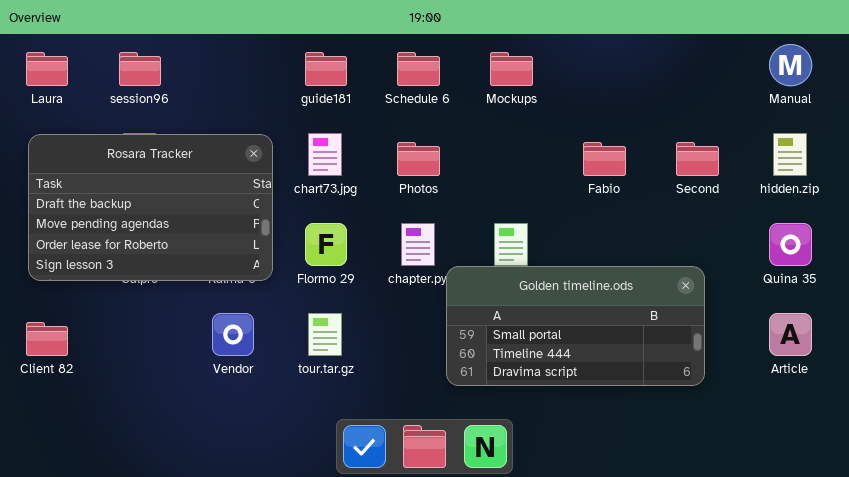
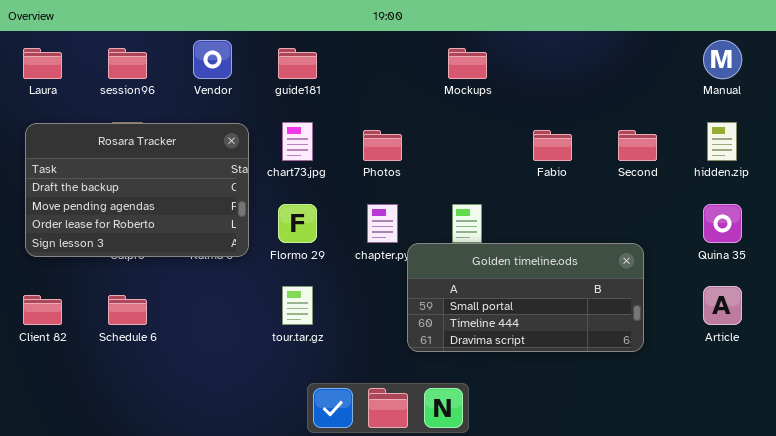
Schedule 6: [397,52,440,86] -> [108,295,147,325], moved
Vendor: [212,313,254,356] -> [193,40,232,79], moved

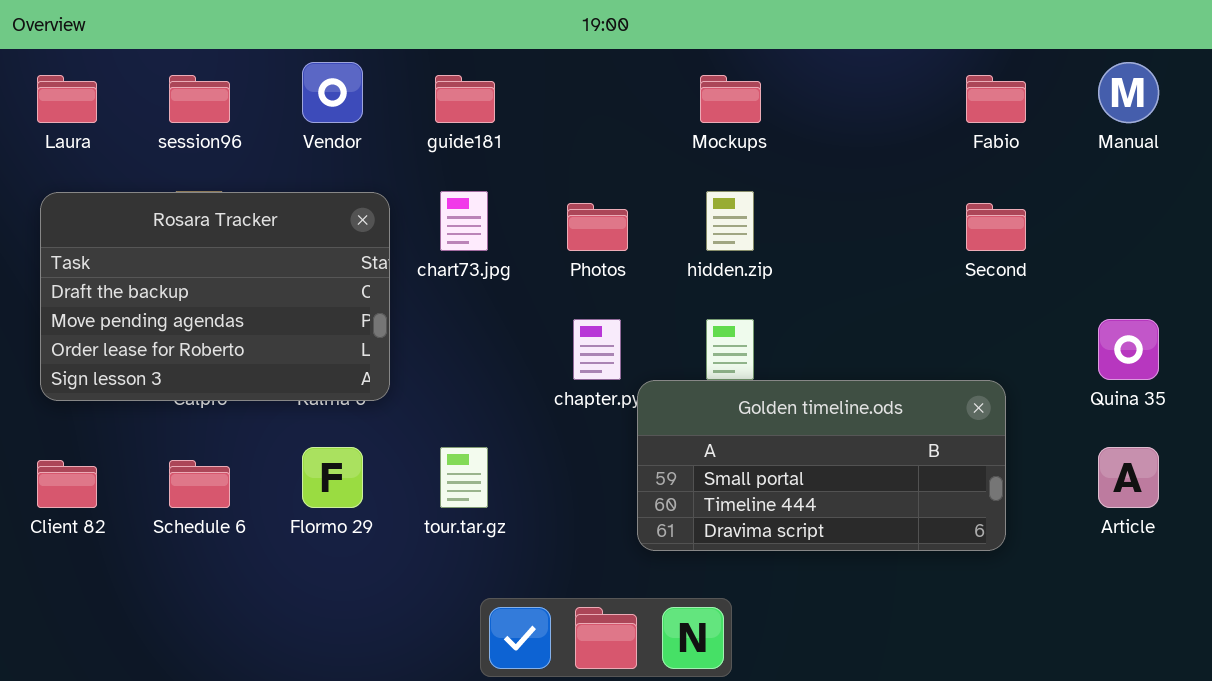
hidden.zip: [707,122,737,161] -> [706,191,754,251], moved
Fabio: [533,130,572,161] -> [966,75,1026,123], moved
Flormo 29: [278,204,317,243] -> [302,447,363,508], moved

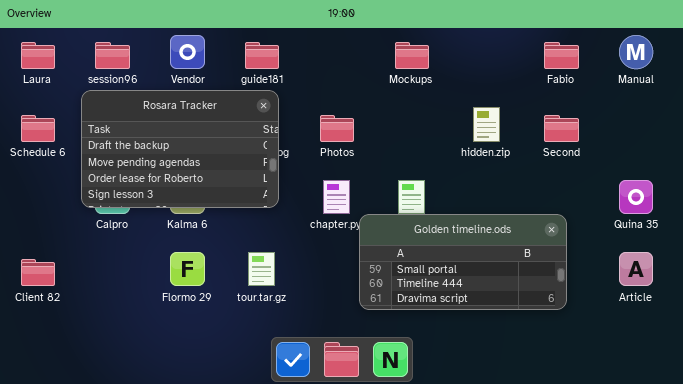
hidden.zip: [706,191,754,251] -> [473,107,500,142], moved
Rosara Tracker: [40,192,390,401] -> [81,90,279,208], moved
Schedule 6: [169,460,230,508] -> [21,115,55,142], moved

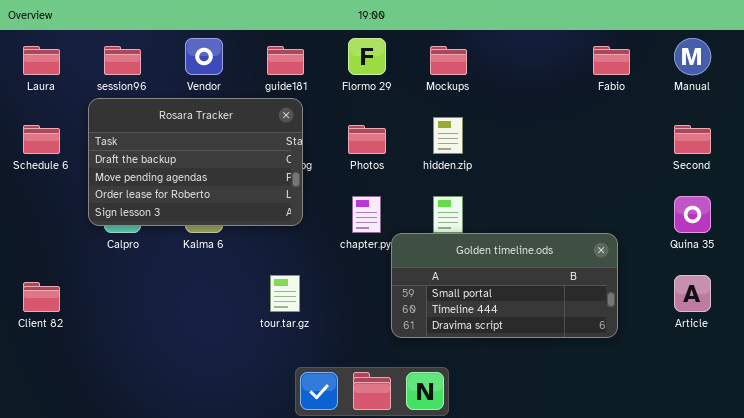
hidden.zip: [473,107,500,142] -> [433,117,463,154], moved
Second: [544,115,579,142] -> [674,125,711,154], moved
Flormo 29: [170,252,205,286] -> [348,38,386,75], moved

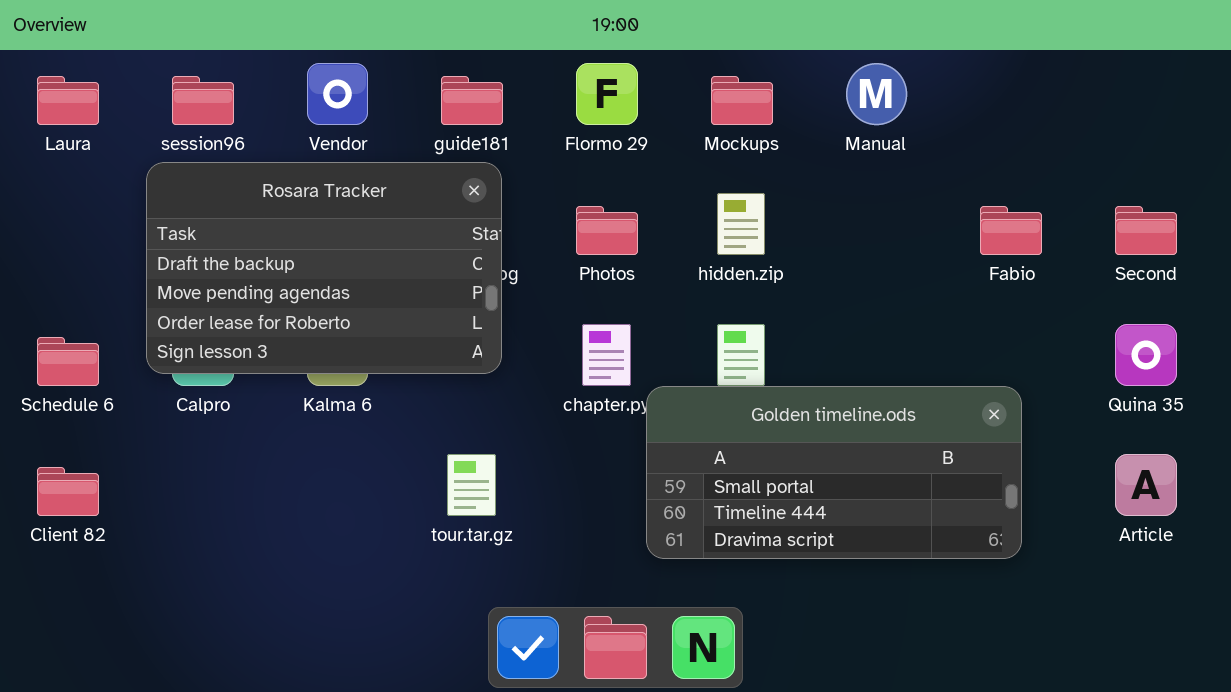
Manual: [674,38,711,75] -> [846,63,907,125], moved
Fabio: [593,46,630,75] -> [980,206,1042,255], moved
Schedule 6: [23,125,60,154] -> [37,337,99,386], moved

